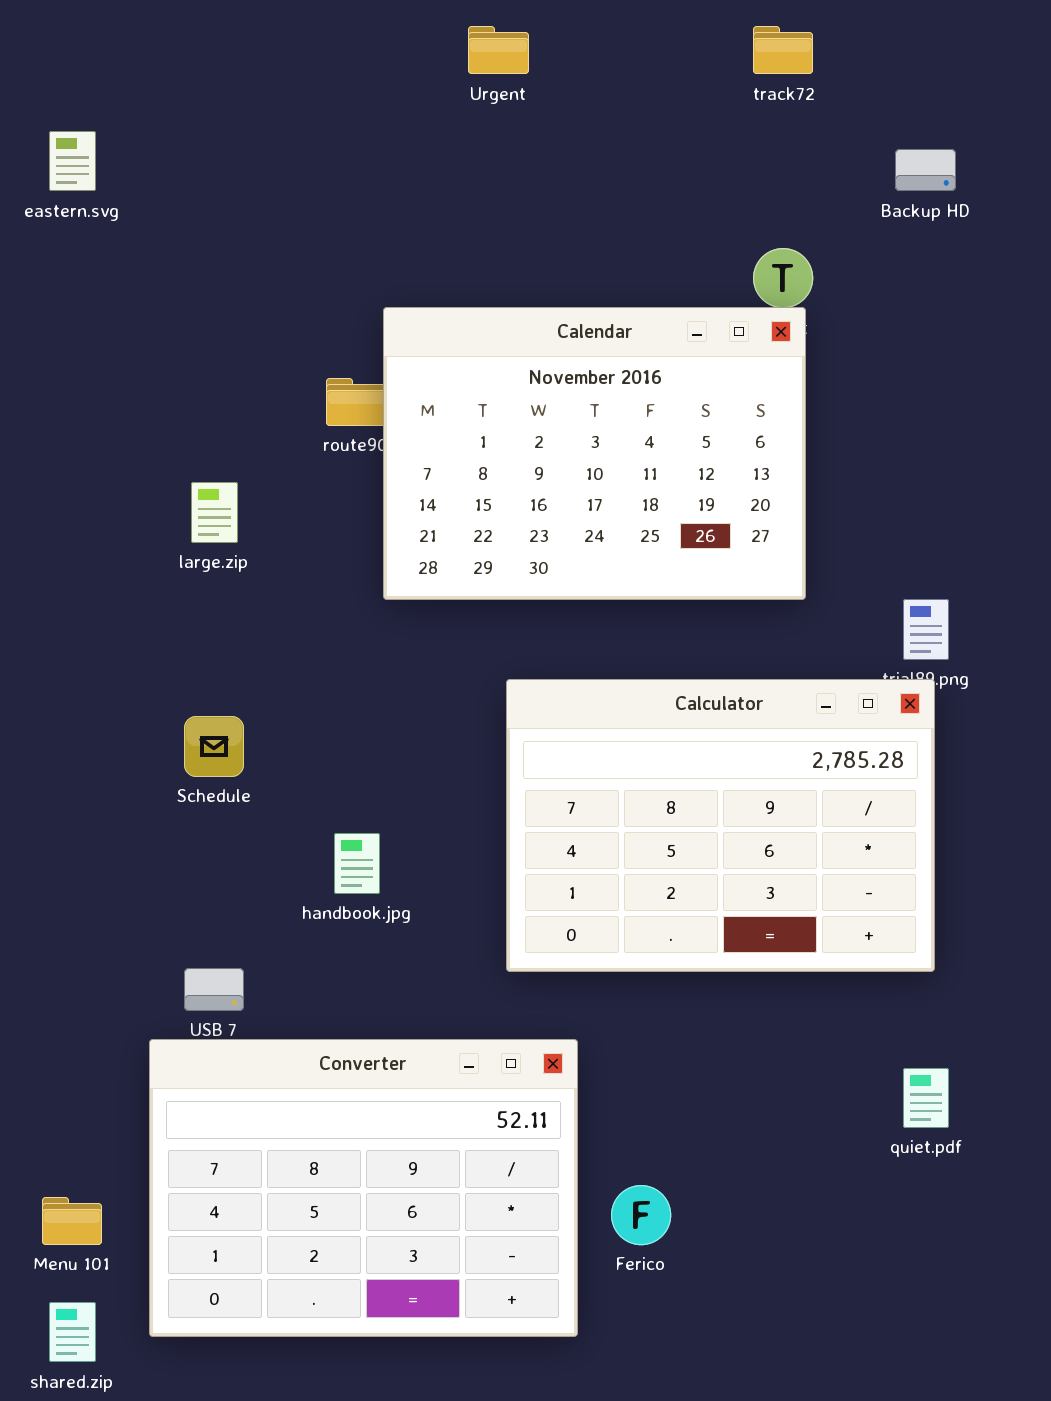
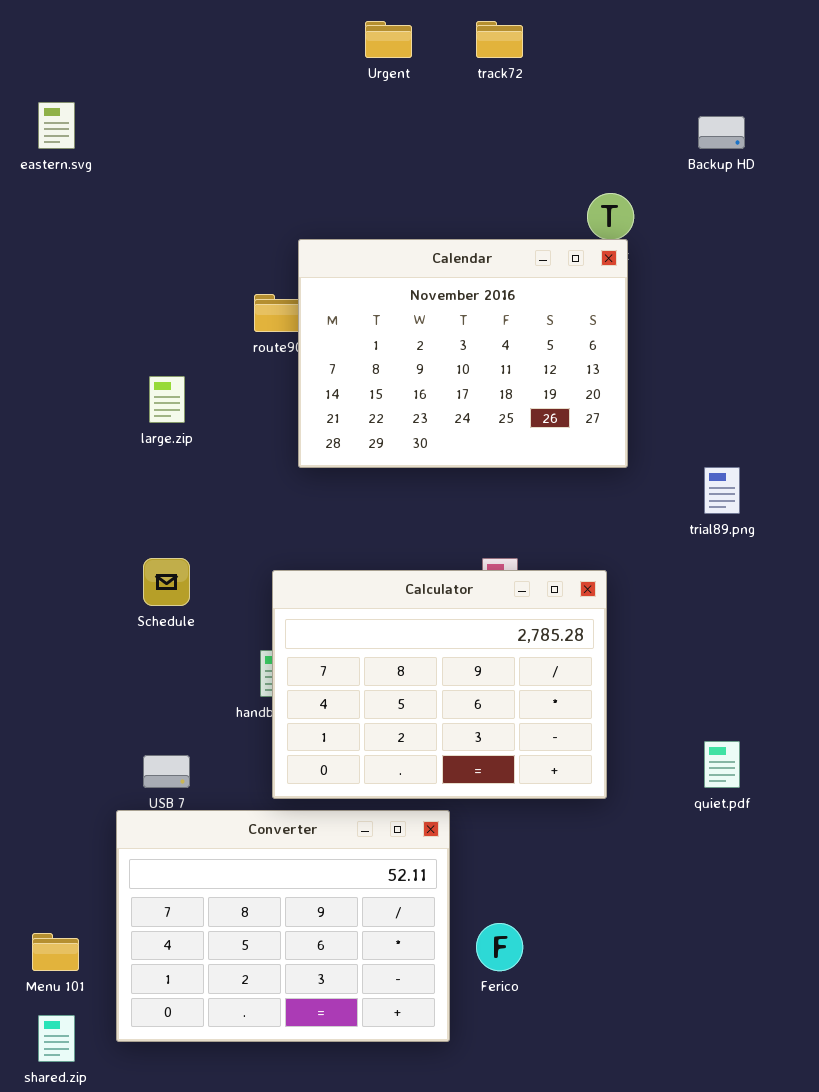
track72: [753,26,813,74] -> [476,21,523,58], moved
Calculator: [506,679,935,972] -> [272,570,607,799], moved
quiet.pdf: [903,1068,949,1128] -> [704,741,740,788], moved

